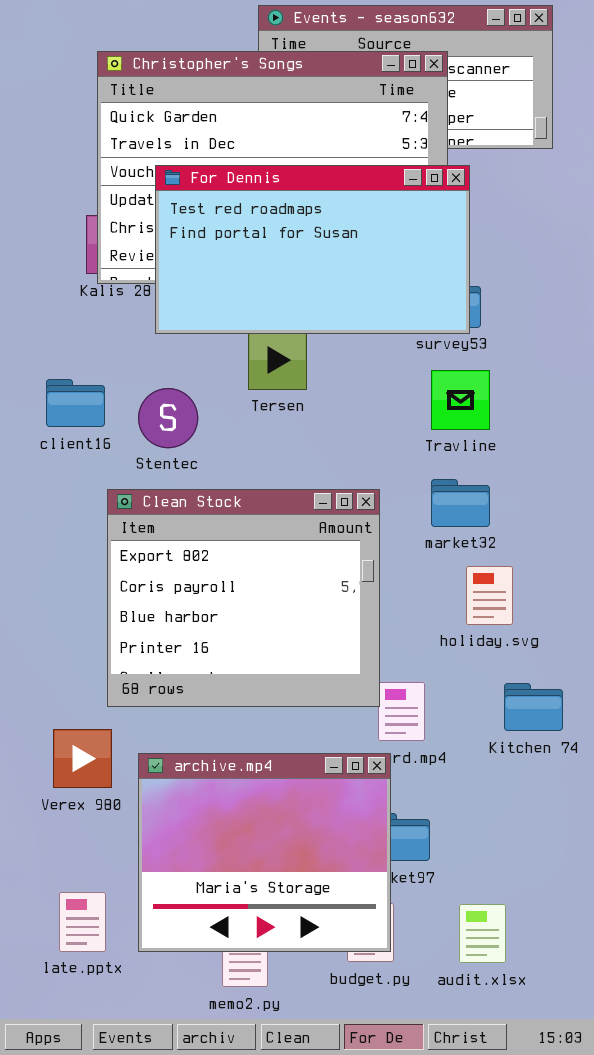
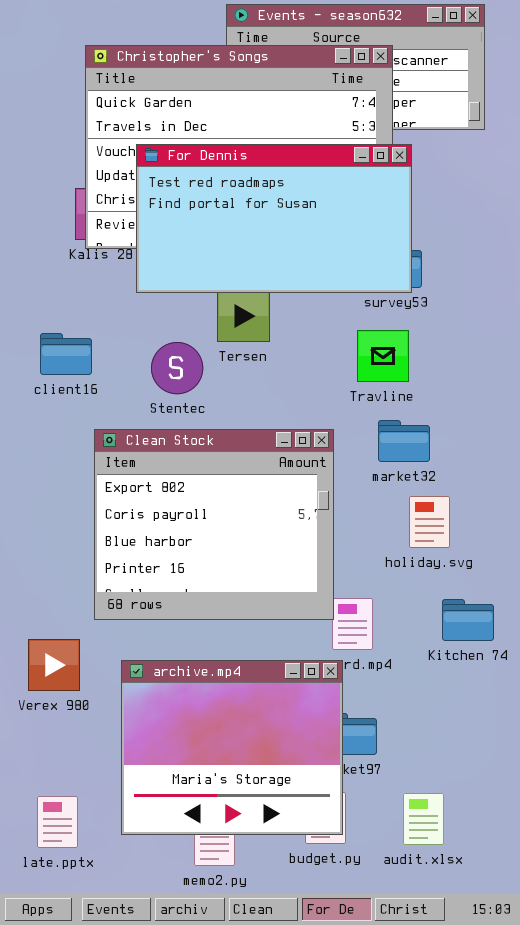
Travline: [431,370,490,430] -> [357,330,409,382], moved
Stentec: [138,388,198,448] -> [151,342,203,394], moved
Verex 980: [53,729,112,788] -> [28,639,80,691], moved
late.pptx: [59,892,106,952] -> [37,796,78,848], moved

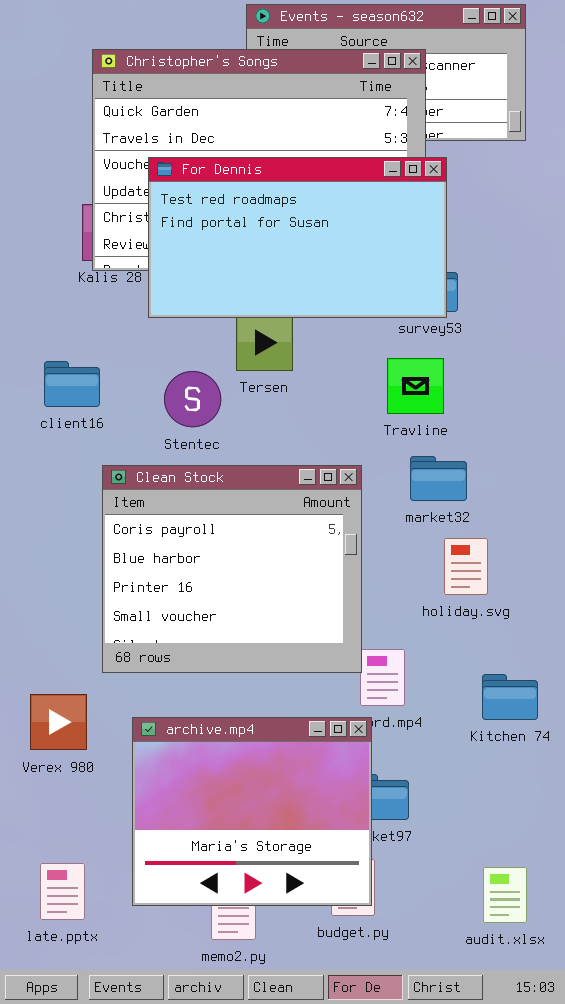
Clean Stock: [94,429,334,620] -> [102,465,362,673], scrolled down 1 row
Kitchen 74: [442,599,494,641] -> [482,674,538,720], moved
audit.xlsx: [403,793,444,845] -> [483,867,527,923], moved

